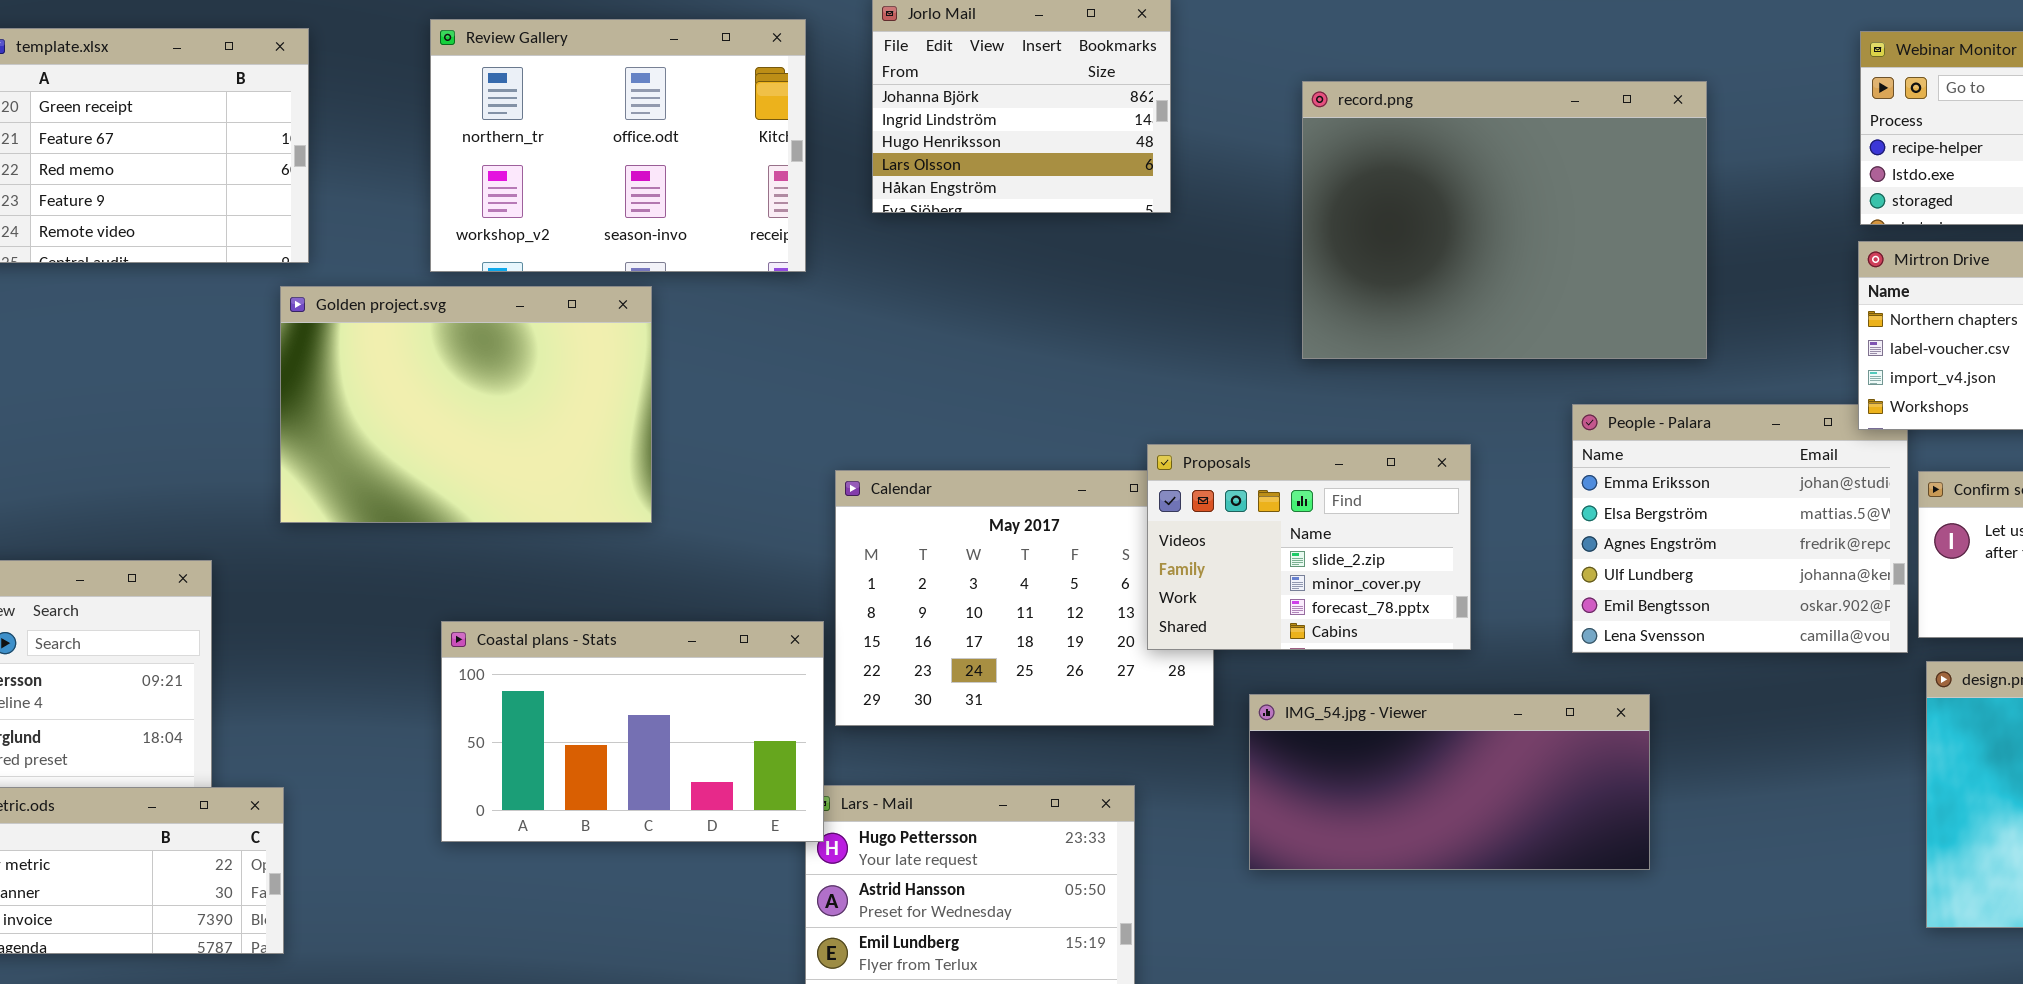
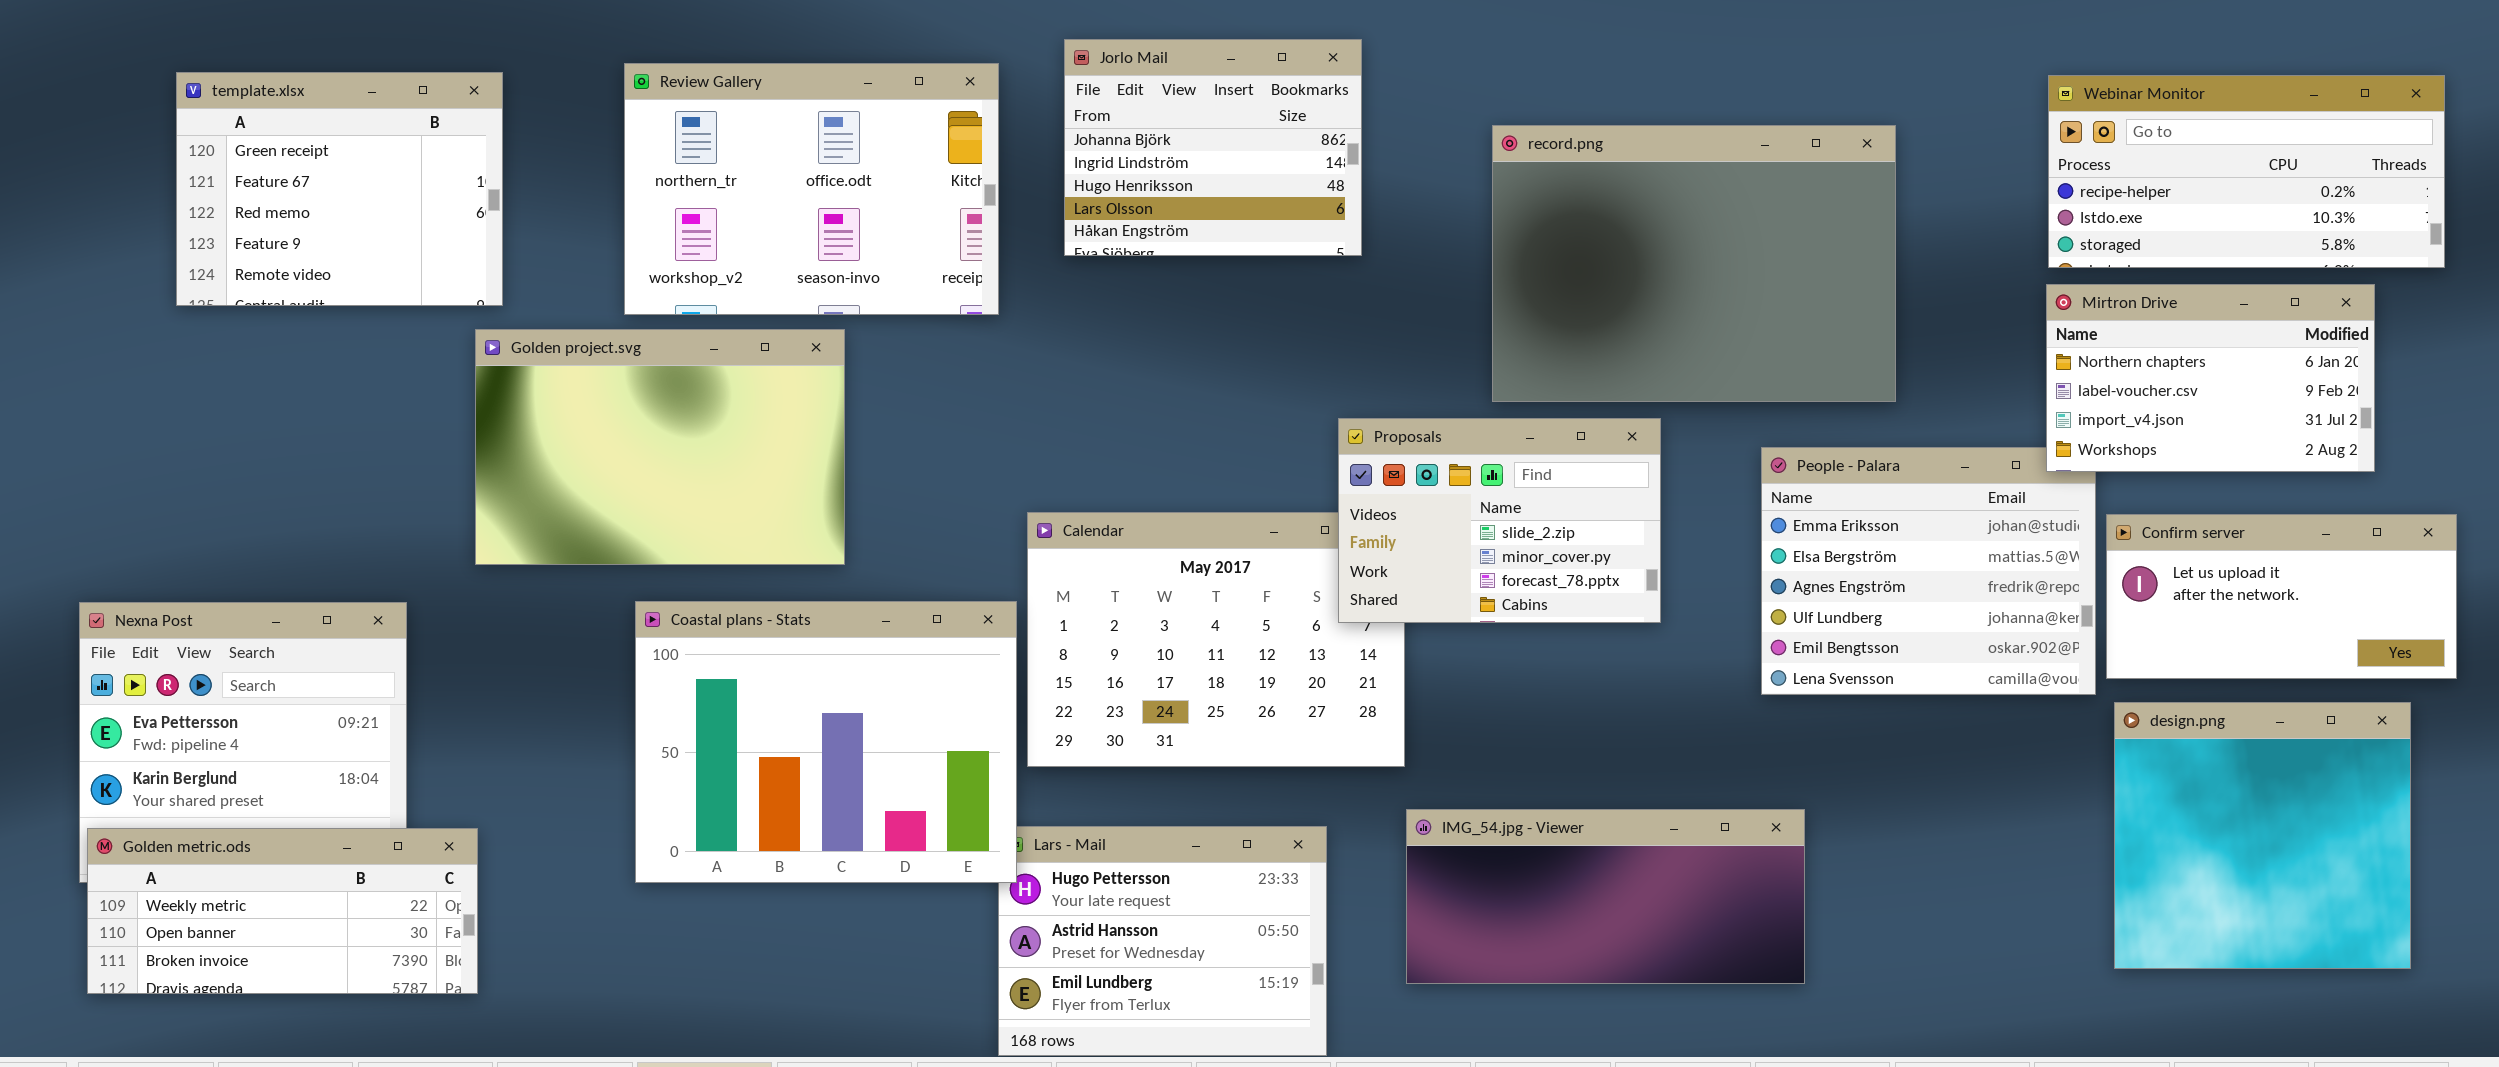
Proposals: [1147,444,1471,650] -> [1338,418,1661,623], moved
Coastal plans - Stats: [441,621,824,842] -> [635,601,1017,883], resized
IMG_54.jpg - Viewer: [1249,694,1650,870] -> [1406,809,1805,984], moved

